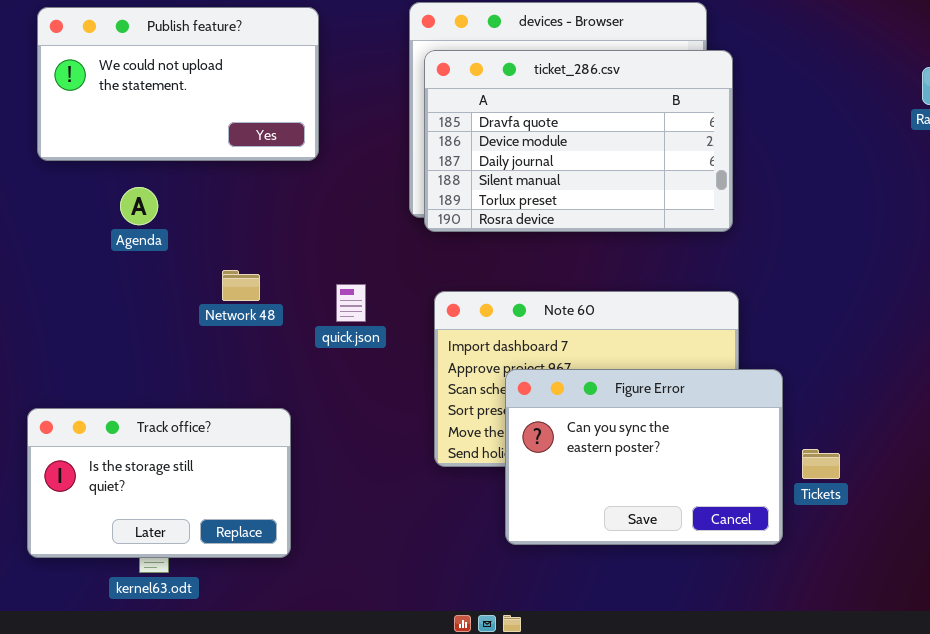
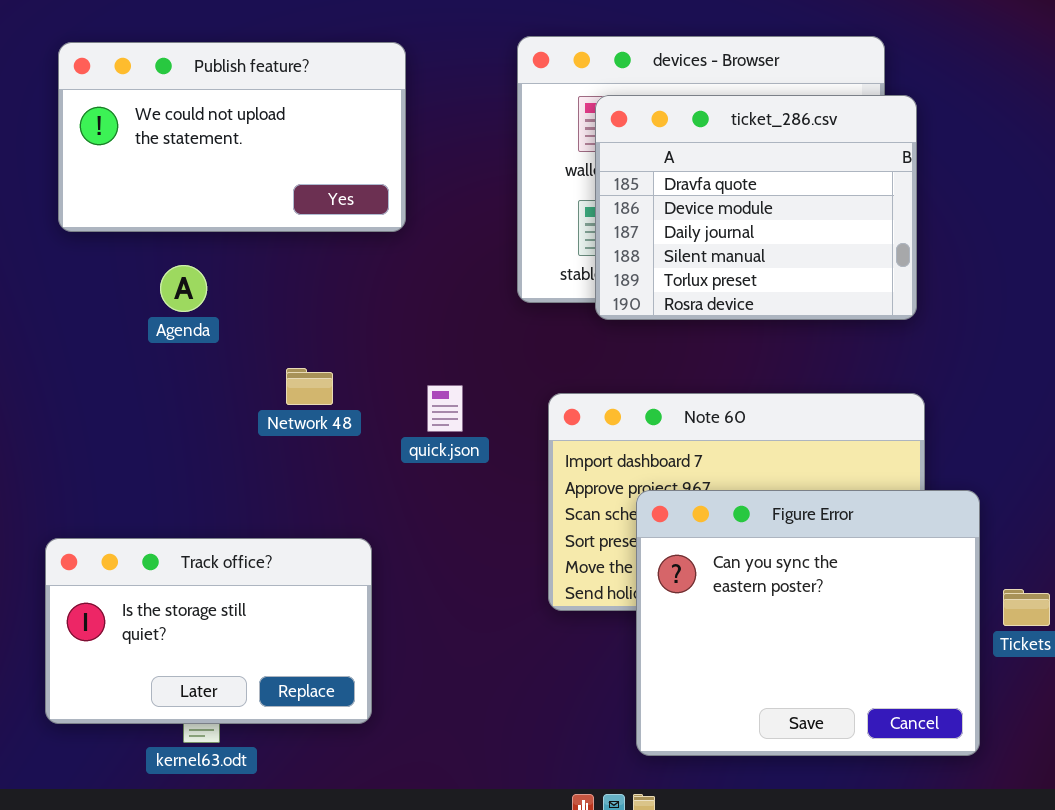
ticket_286.csv: [424,50,733,232] -> [595,95,917,320], resized
Figure Error: [505,369,783,545] -> [636,490,980,756], resized

